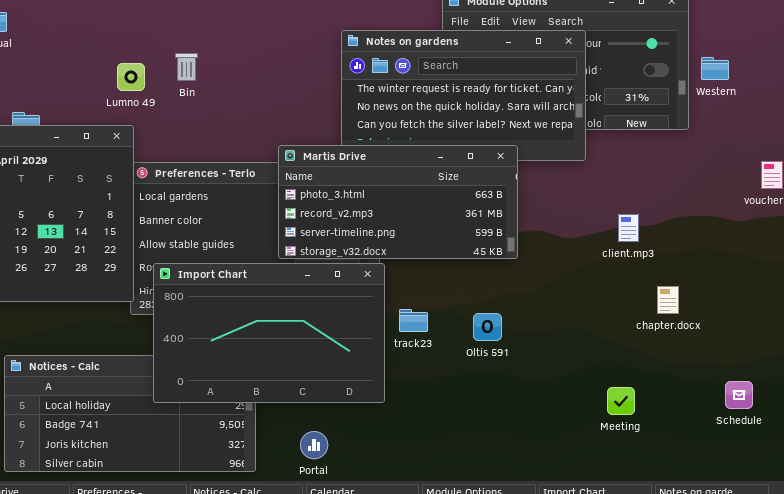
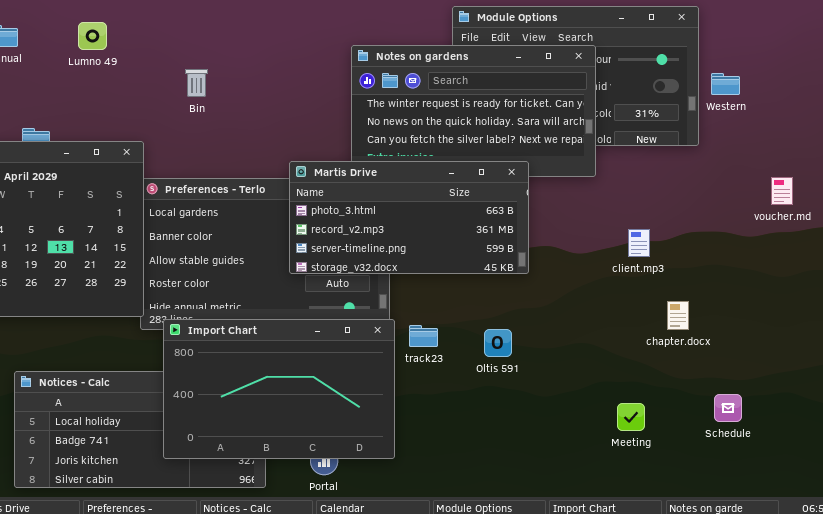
Lumno 49: [117,63,145,91] -> [78,22,107,50], moved
Import Chart: [153,263,385,403] -> [163,319,395,459], moved
Schedule: [725,381,753,409] -> [714,394,742,422], moved

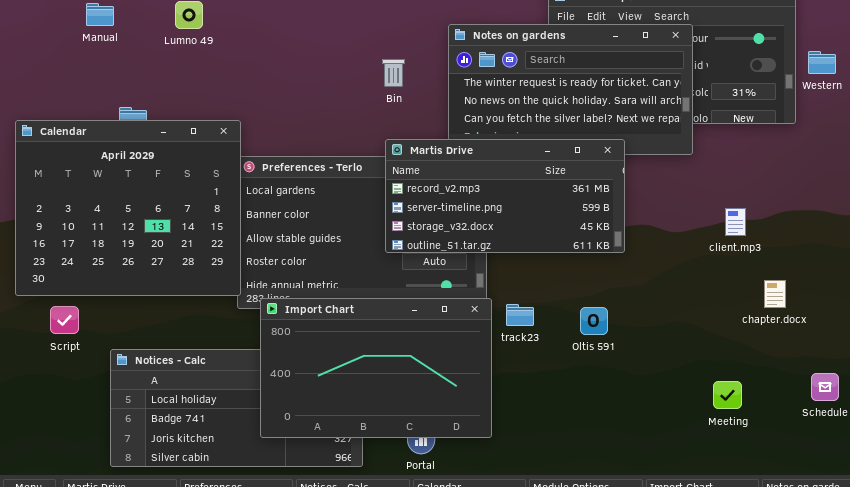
Bin: [185,69,208,97] -> [382,59,405,87], moved
Martis Drive: [289,161,529,274] -> [385,139,625,253], scrolled down 1 row

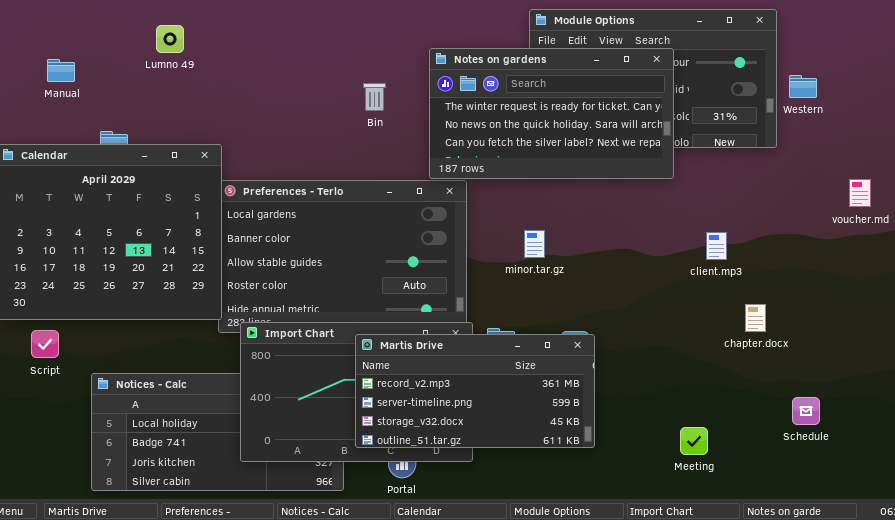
Manual: [86,3,114,26] -> [47,59,75,82], moved
Martis Drive: [385,139,625,253] -> [355,334,595,448], moved
Meeting: [713,381,742,409] -> [680,427,708,455], moved

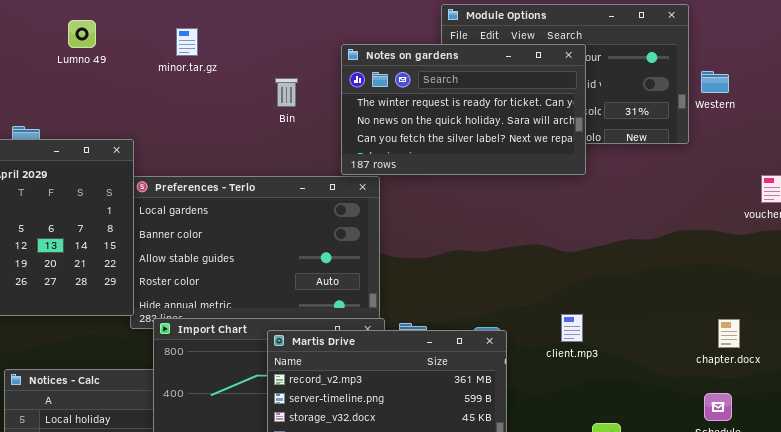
minor.tar.gz: [524,230,545,258] -> [176,28,198,56], moved
client.mp3: [706,232,727,260] -> [561,314,583,342], moved
chapter.docx: [745,304,766,332] -> [718,319,740,348], moved

